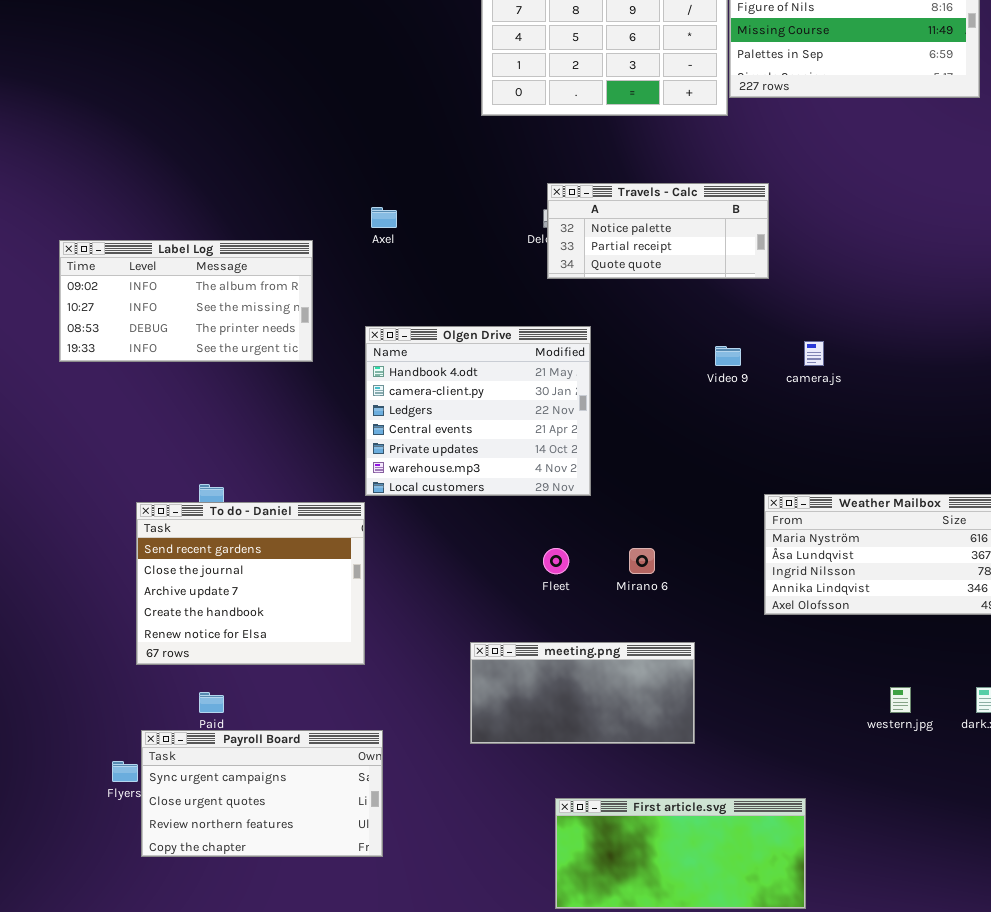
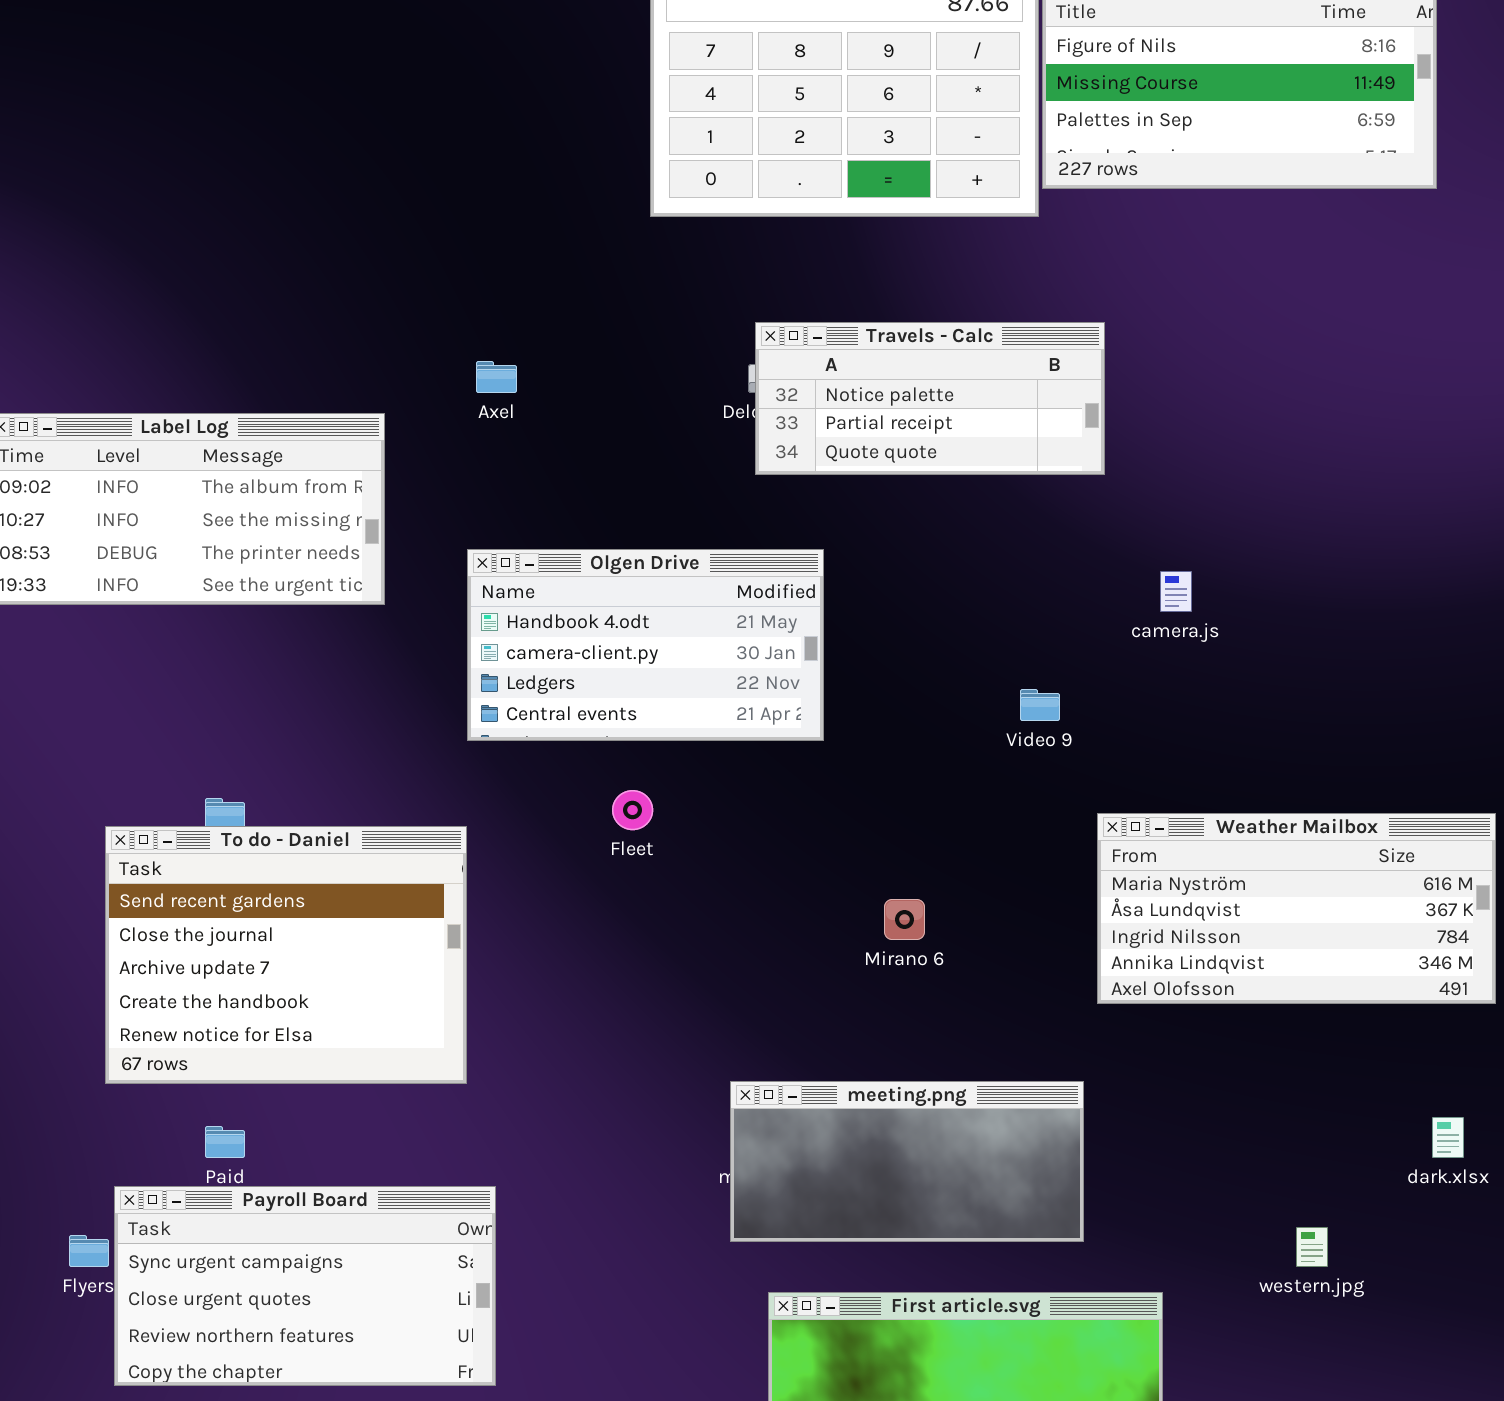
Olgen Drive: [365,326,591,496] -> [467,549,824,741], resized
Video 9: [715,346,741,366] -> [1020,689,1060,721], moved
Fleet: [543,548,569,574] -> [612,790,653,830], moved
meeting.png: [470,642,695,744] -> [730,1081,1084,1242], moved
western.jpg: [890,687,911,713] -> [1296,1227,1328,1267], moved

